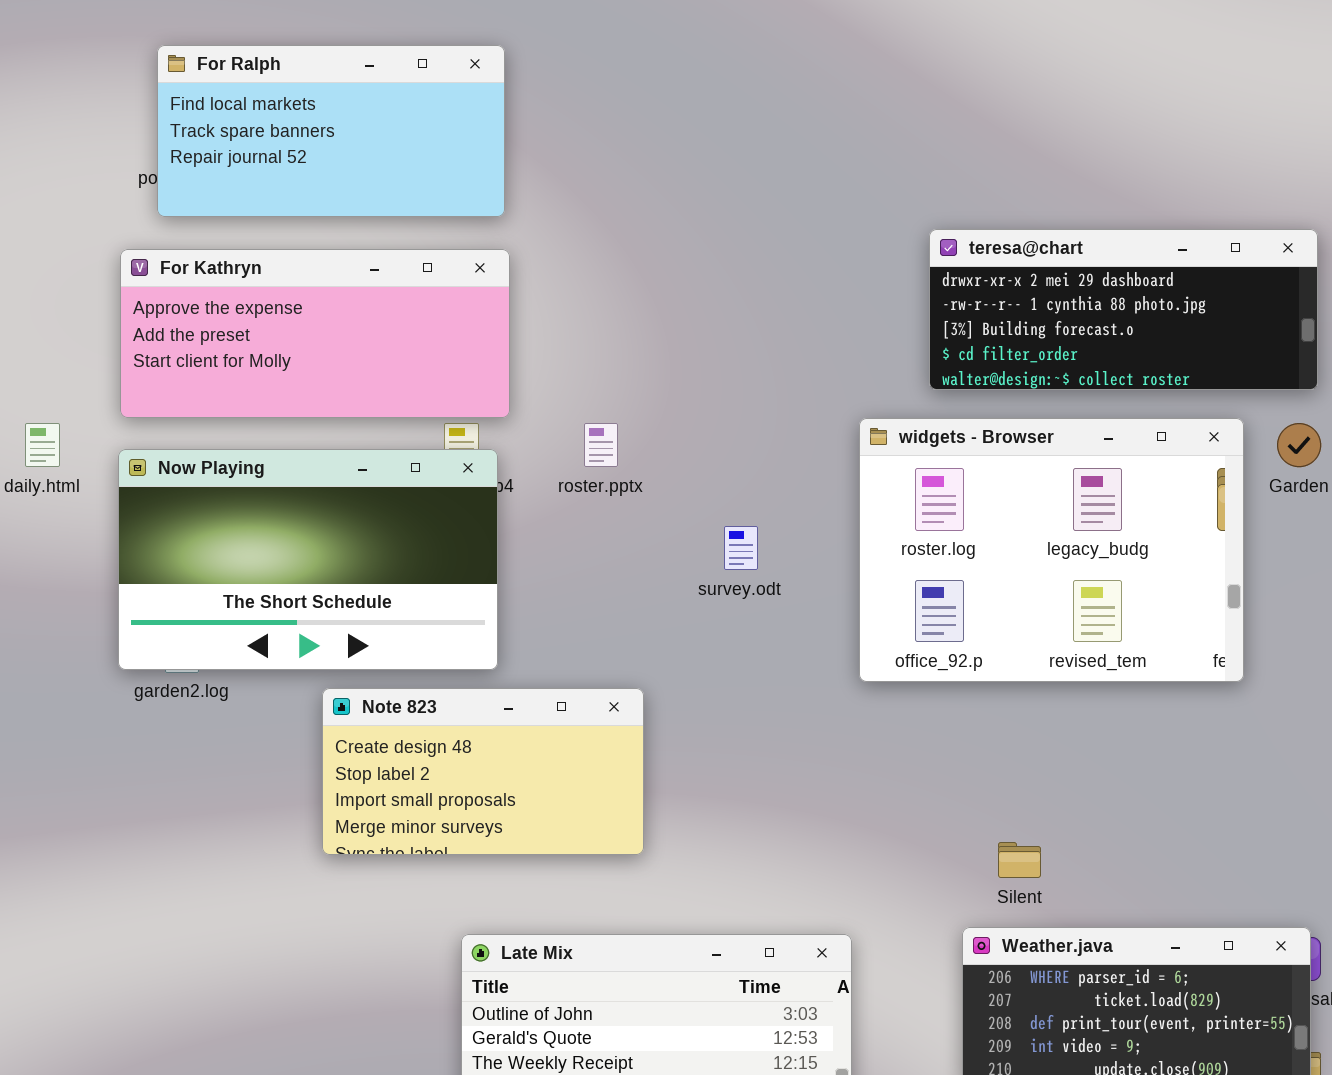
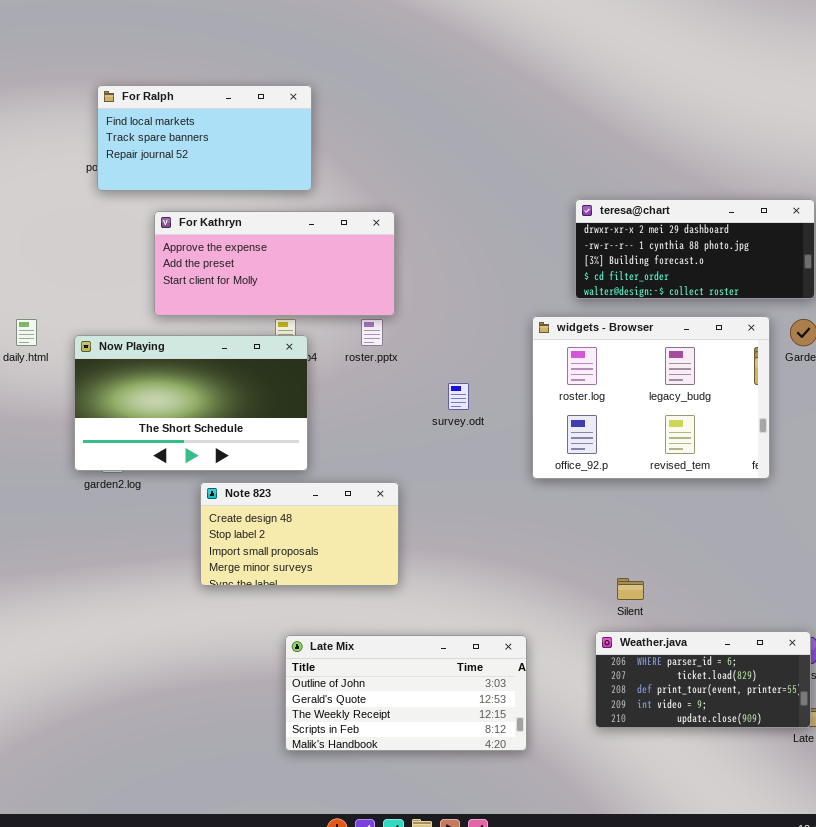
For Kathryn: [120,249,510,418] -> [154,211,395,316], moved

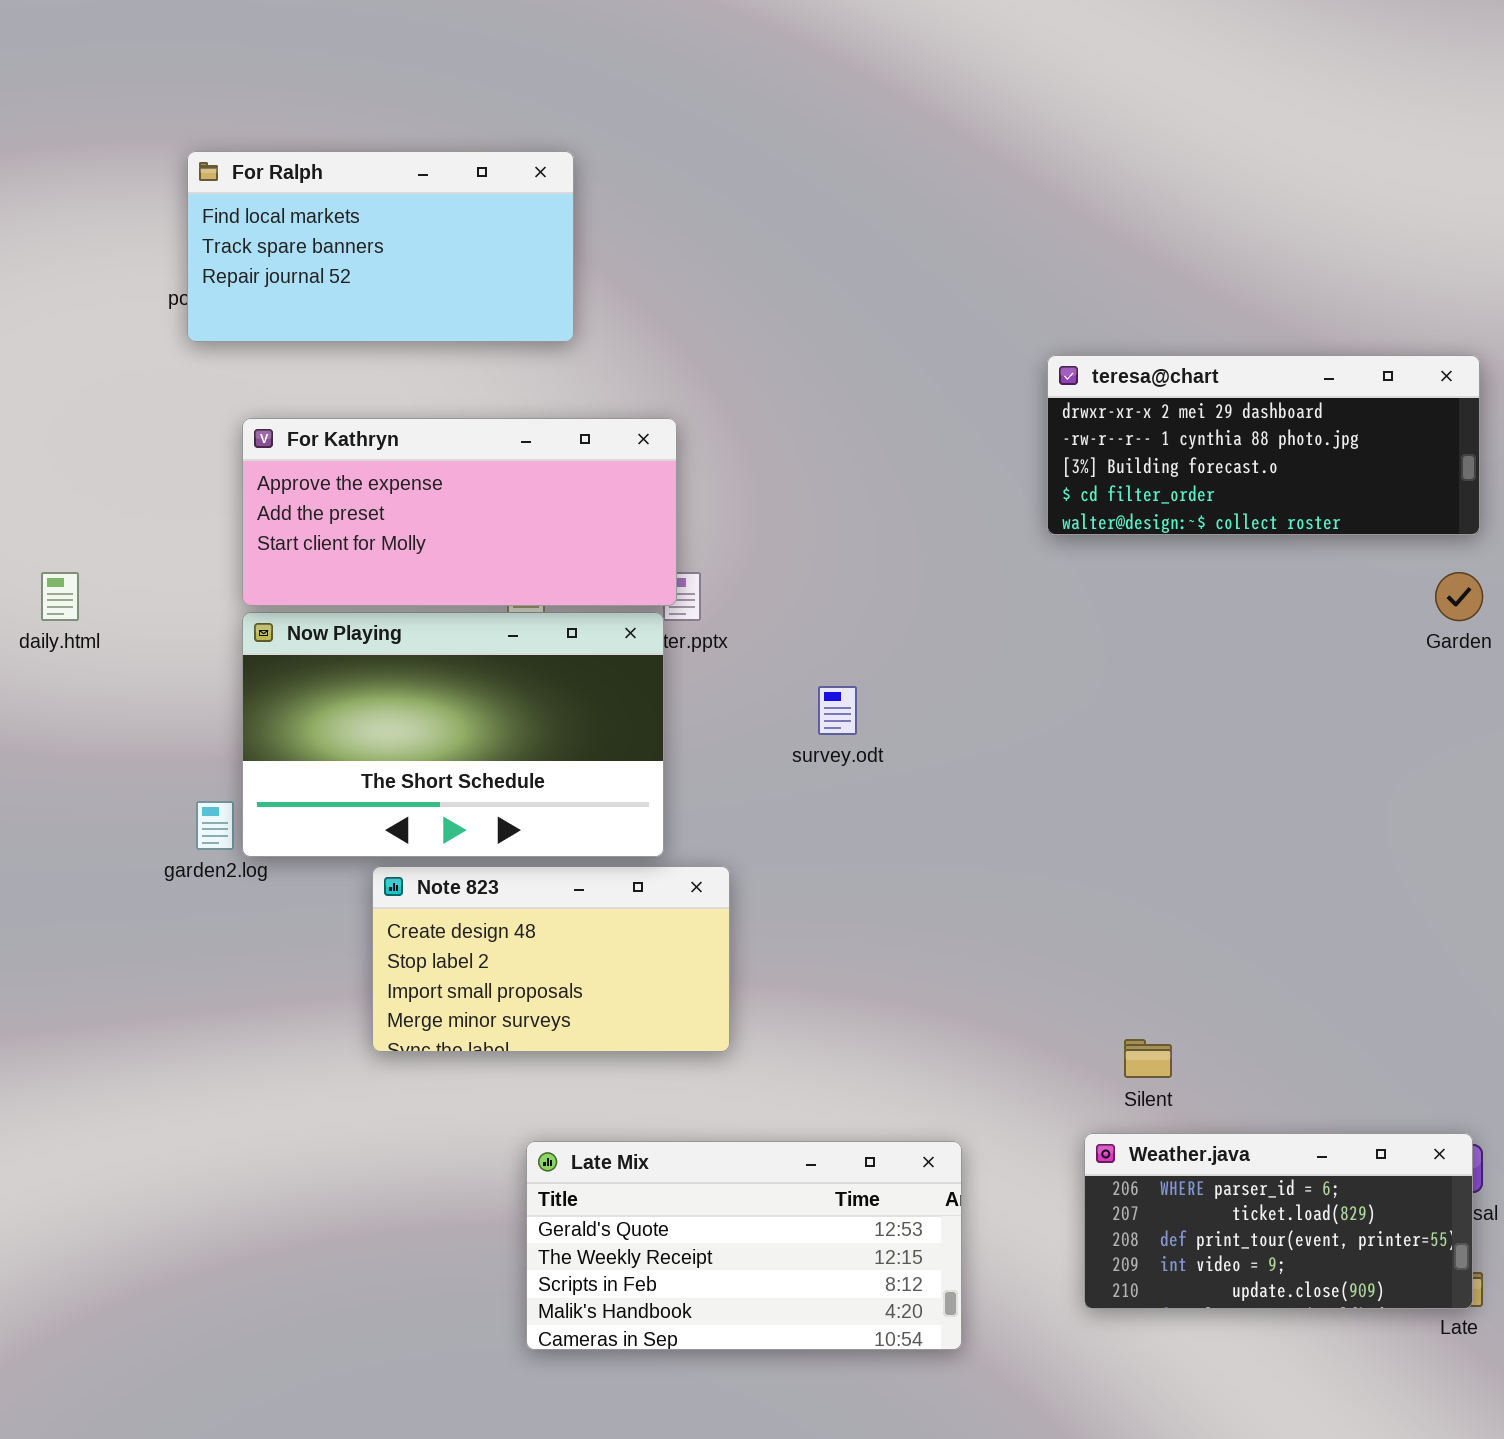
For Kathryn: [154,211,395,316] -> [242,418,677,606], moved
widgets - Browser: [532,316,770,479] -> none, closed
Now Playing: [74,335,308,471] -> [242,612,664,857], moved
Late Mix: [285,635,527,751] -> [526,1141,962,1350], scrolled down 1 row

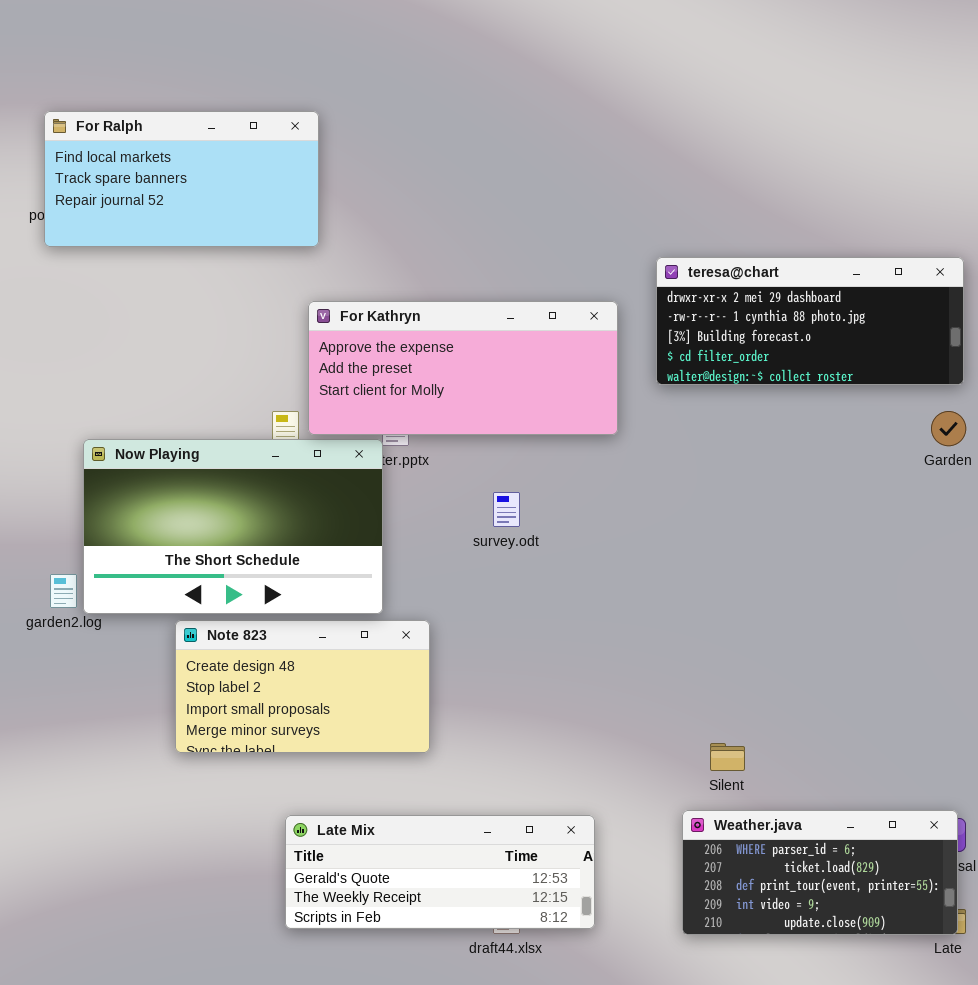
For Kathryn: [242,418,677,606] -> [308,301,618,435], moved
Late Mix: [526,1141,962,1350] -> [285,815,595,929], resized

